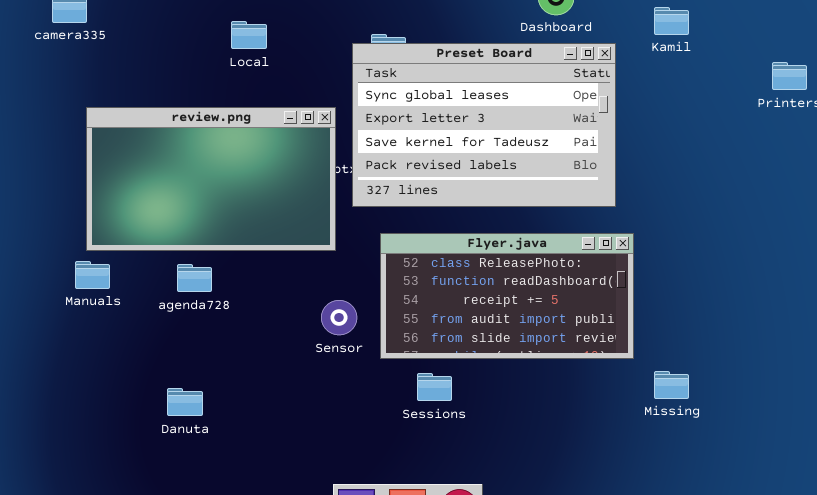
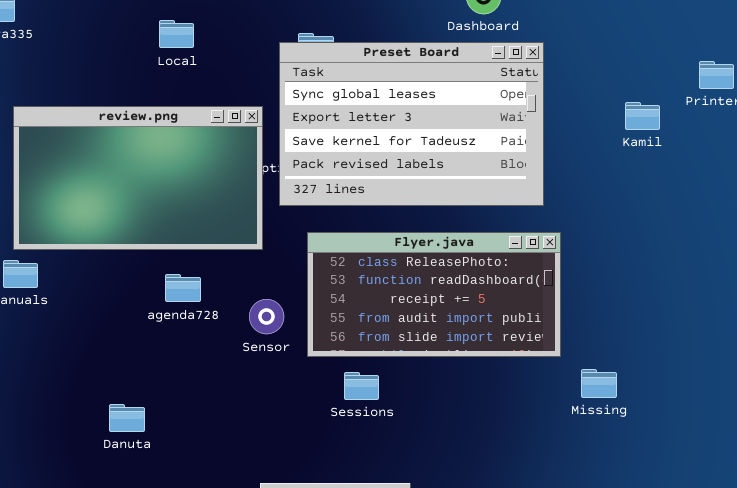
Kamil: [654,7,689,35] -> [625,102,660,130], moved
agenda728: [177,264,212,292] -> [165,274,201,302], moved
Danuta: [167,388,203,416] -> [109,404,145,432], moved

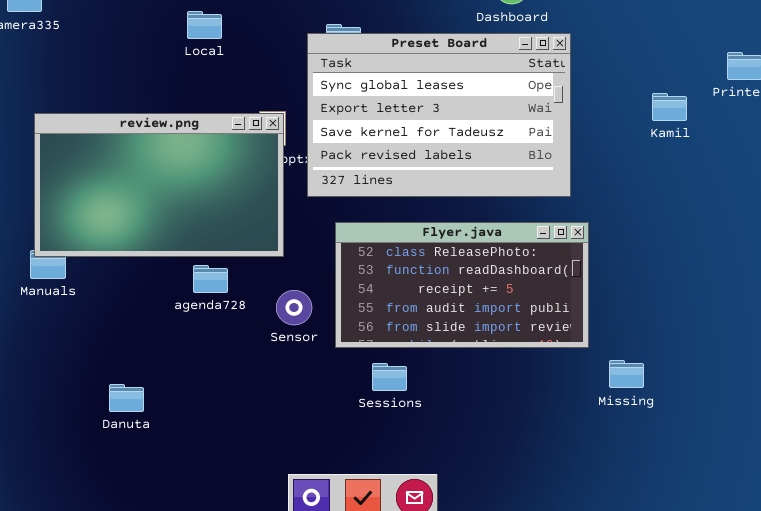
review.png: [13,106,263,250] -> [34,113,284,257], moved
Danuta: [109,404,145,432] -> [109,384,144,412], moved

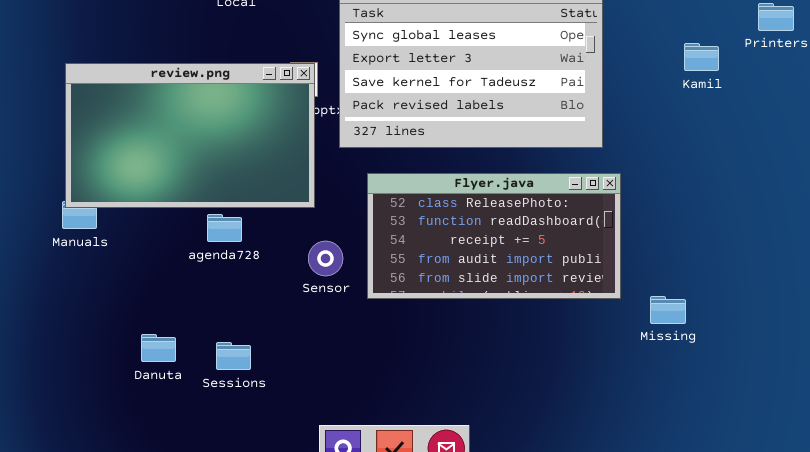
agenda728: [193,265,228,293] -> [207,214,242,242], moved
Missing: [609,360,644,388] -> [650,296,686,324], moved
Sessions: [372,363,407,391] -> [216,342,251,370], moved

